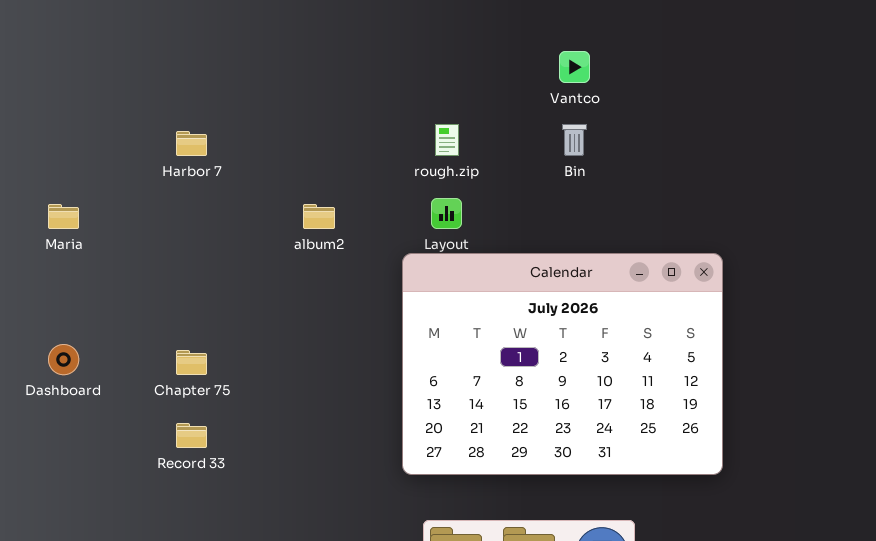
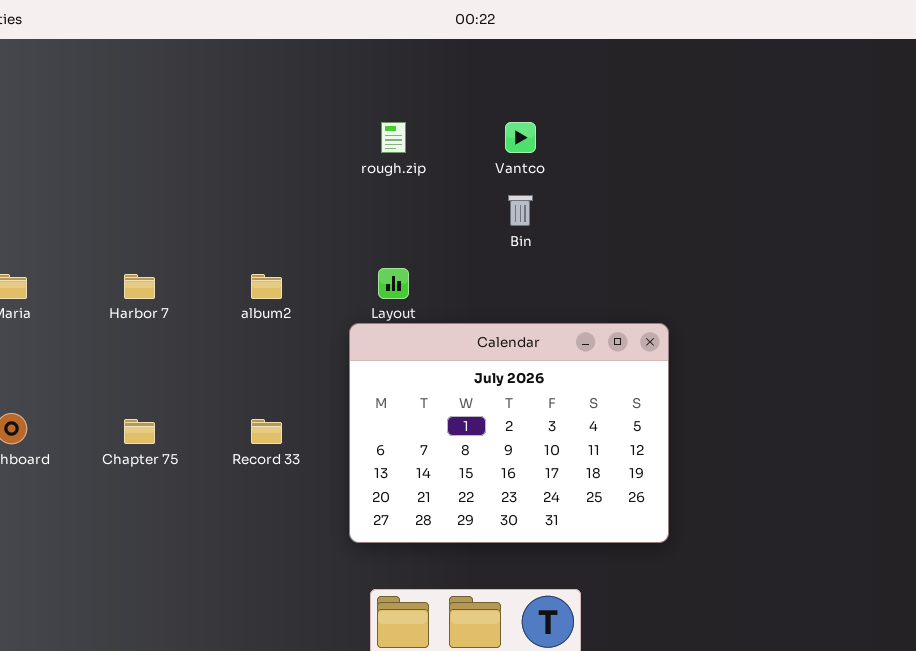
rough.zip: [435,124,459,156] -> [381,122,406,153], moved
Harbor 7: [176,131,207,156] -> [124,274,155,299], moved
Record 33: [176,423,207,448] -> [251,419,282,444], moved

